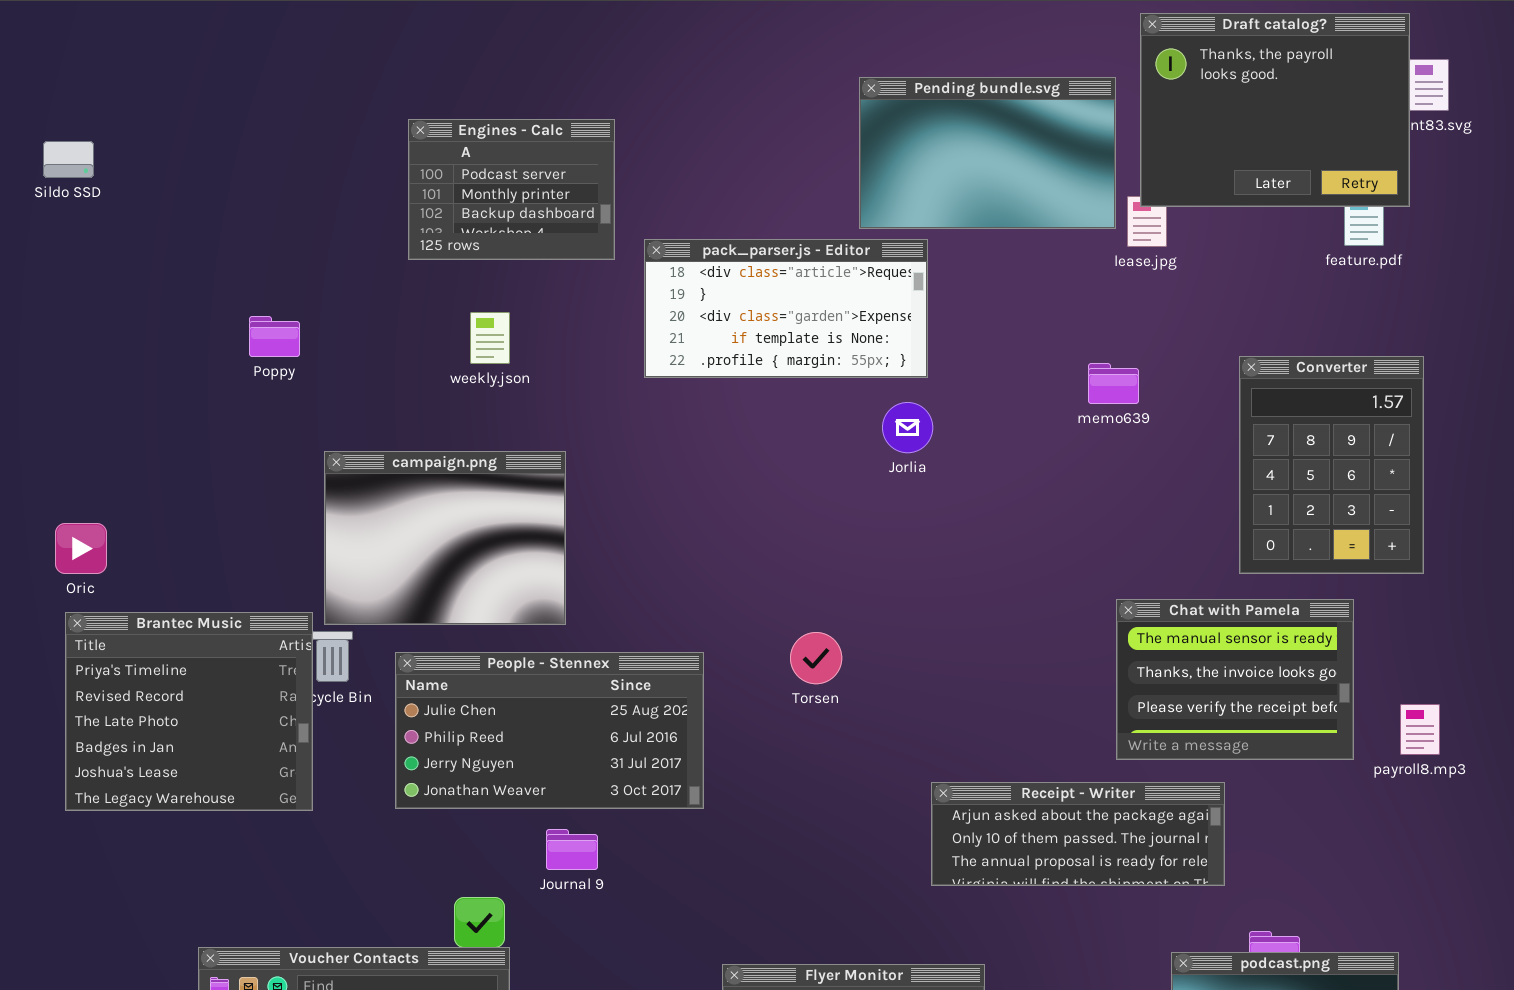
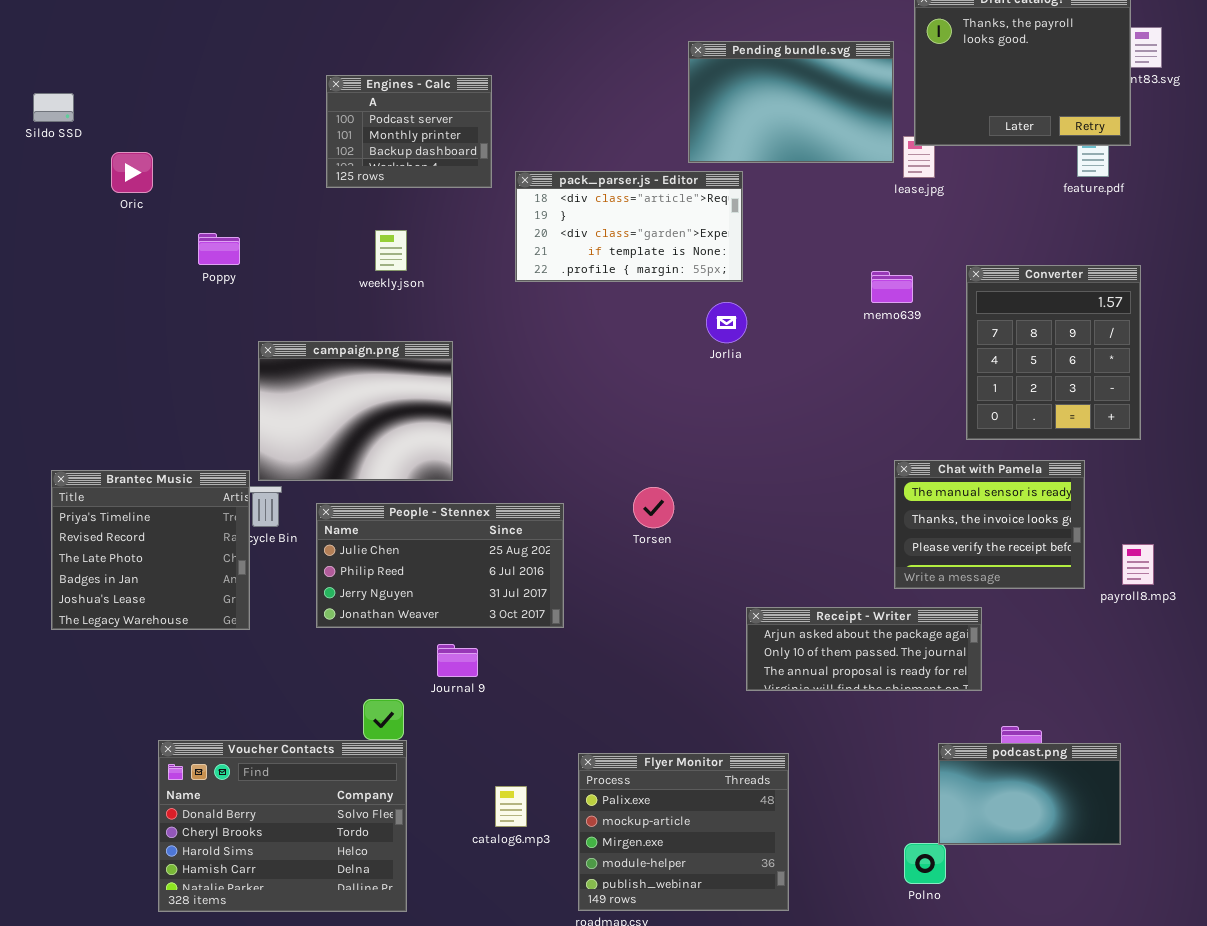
Converter: [1239,356,1424,574] -> [966,265,1141,440], resized
Oric: [55,523,107,574] -> [111,152,153,193], moved

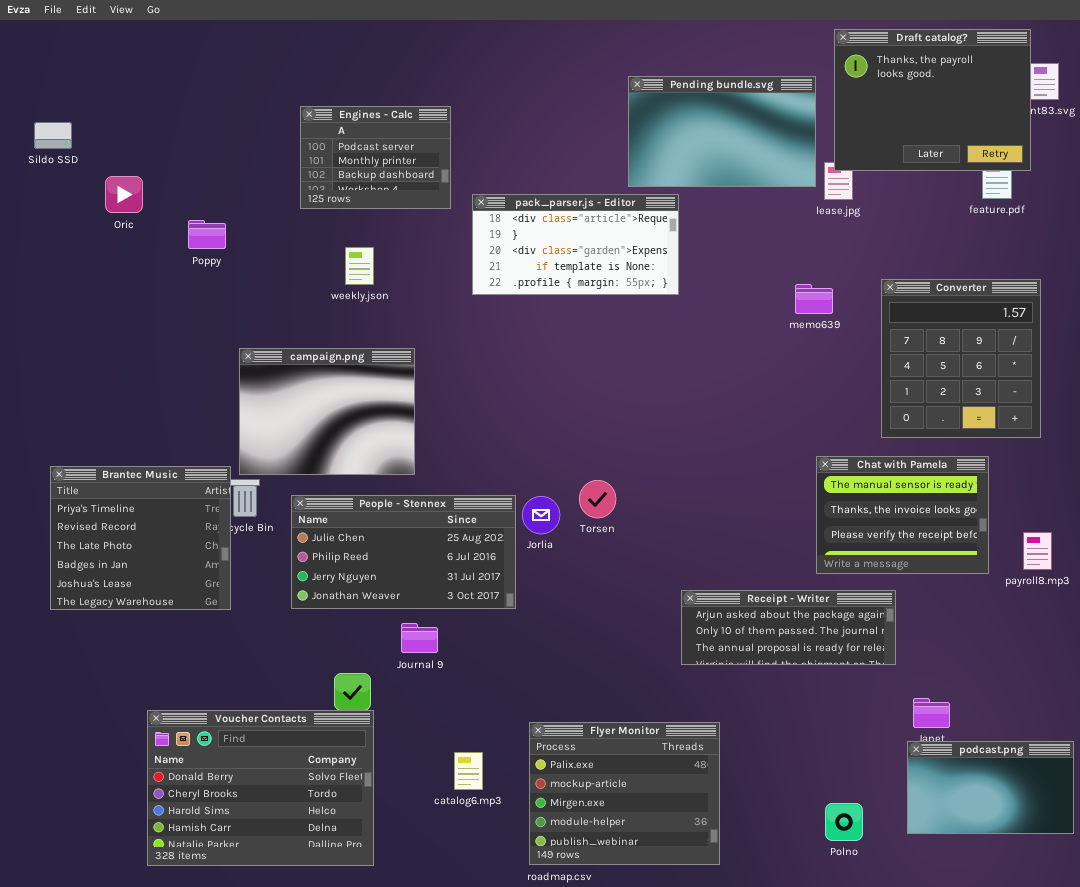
Poppy: [198,233,240,265] -> [188,220,226,249], moved
Jorlia: [706,302,747,343] -> [522,496,560,534], moved
podcast.png: [938,743,1121,845] -> [907,741,1074,834], moved

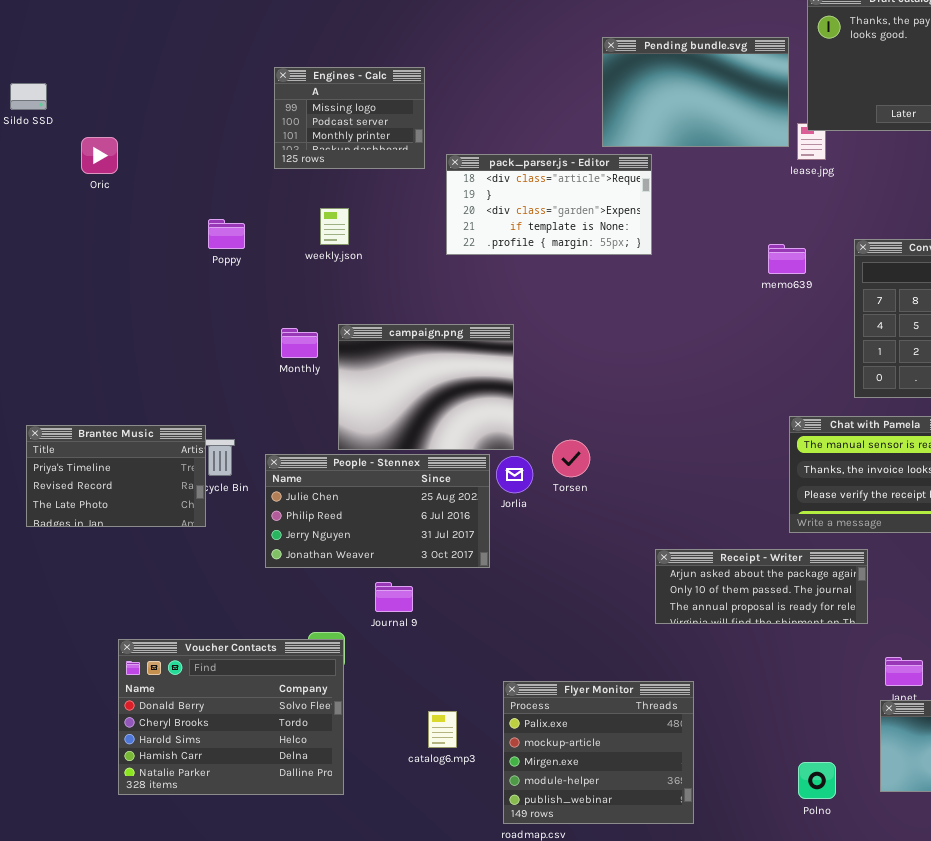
Engines - Calc: [300,106,451,209] -> [274,67,425,169], scrolled up 1 row
Poppy: [188,220,226,249] -> [208,219,245,249], moved
campaign.png: [239,348,415,475] -> [338,324,514,450], moved
Brantec Music: [50,466,231,610] -> [26,425,206,527], resized
Voucher Contacts: [147,710,374,866] -> [118,639,344,795], moved

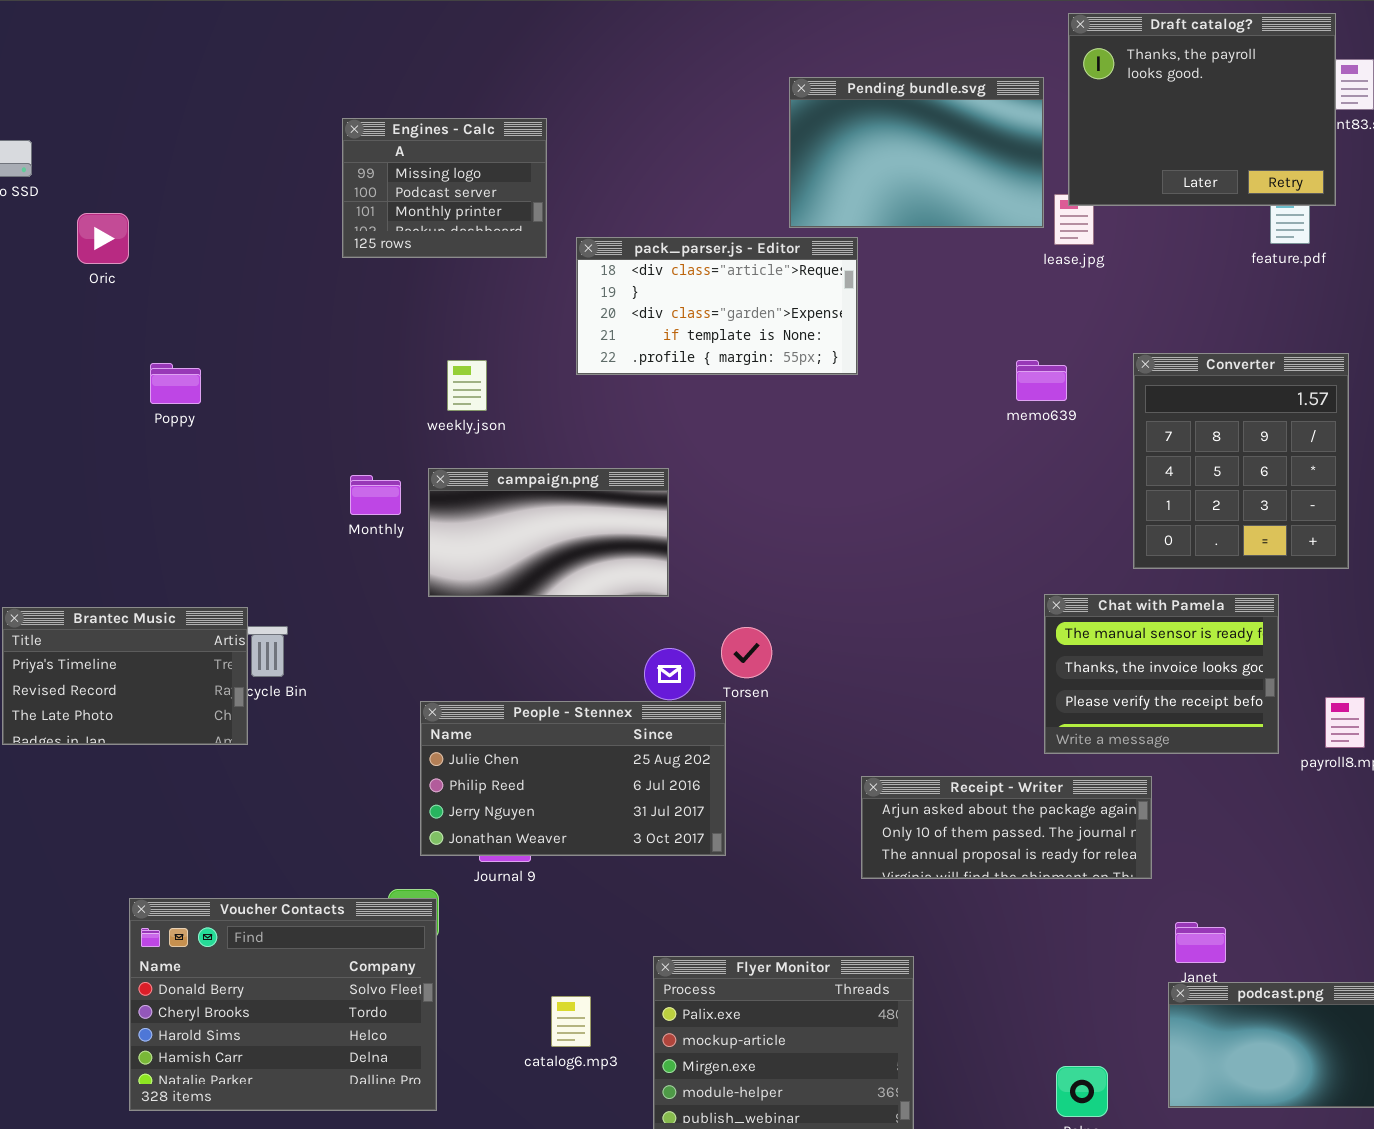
weekly.json: [320,208,349,245] -> [447,360,487,411], moved
Poppy: [208,219,245,249] -> [150,363,201,404], moved
campaign.png: [338,324,514,450] -> [428,468,669,597], resized
People - Stennex: [265,454,490,568] -> [420,701,726,856], moved

